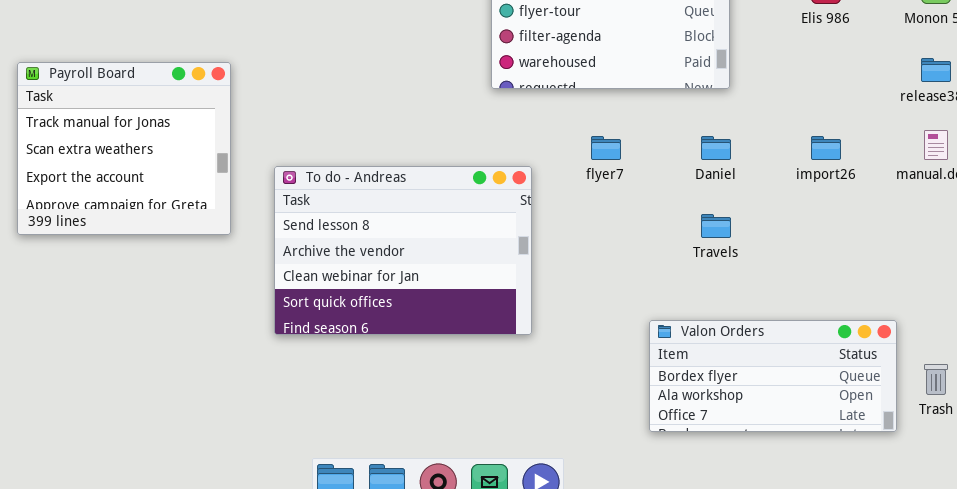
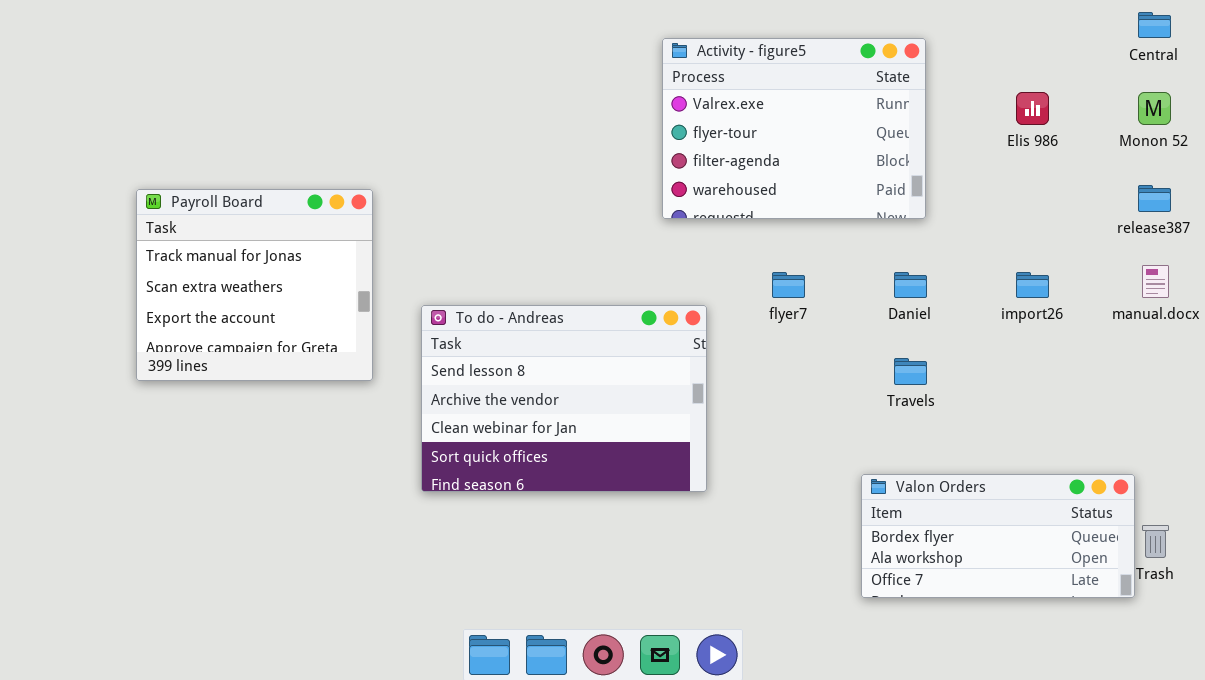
Valon Orders: [649,320,897,432] -> [861,474,1135,598], moved

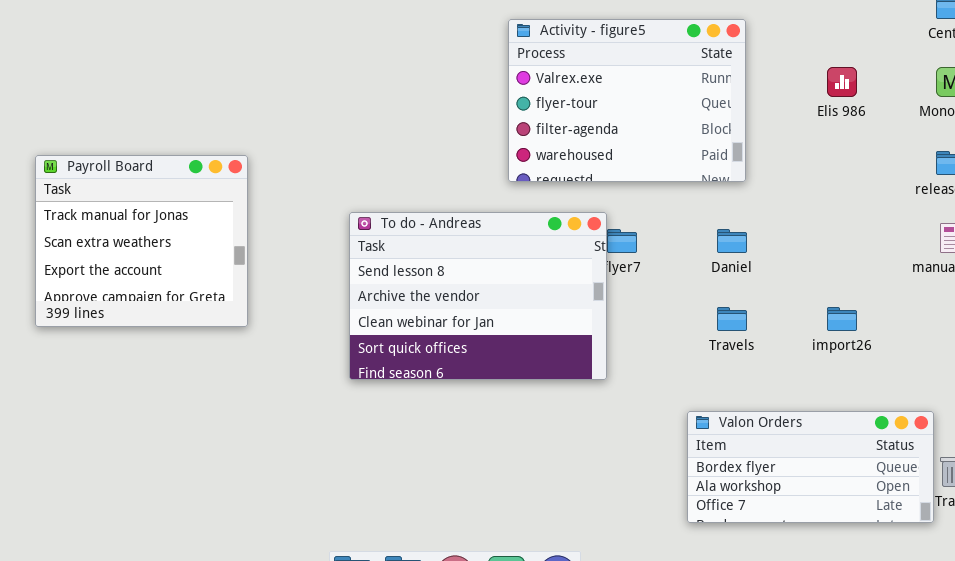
import26: [1016,272,1049,298] -> [827,307,857,331], moved
To do - Andreas: [421,305,707,492] -> [349,212,607,380], moved

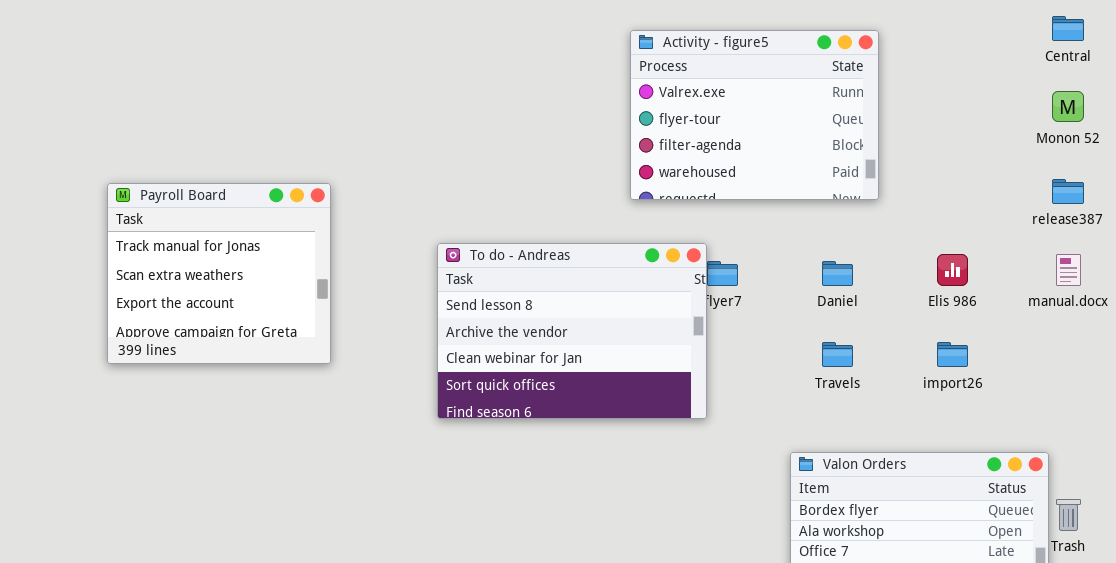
Activity - figure5: [508,19,746,182] -> [630,30,879,200], moved
Elis 986: [827,67,857,97] -> [937,254,968,286], moved

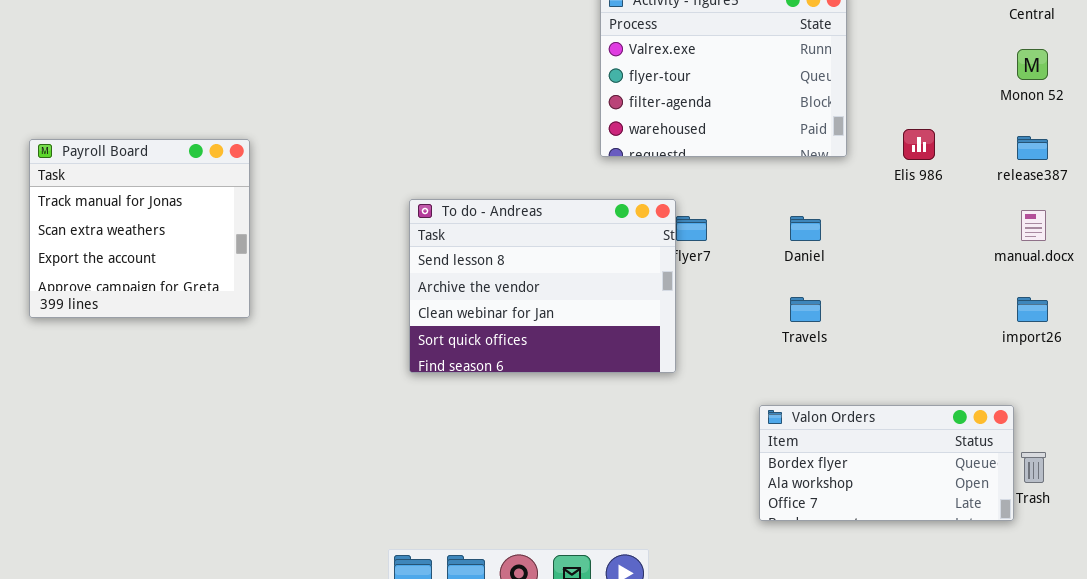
Payroll Board: [107,183,331,364] -> [29,139,250,318], moved
Elis 986: [937,254,968,286] -> [903,129,935,160], moved
import26: [937,342,968,367] -> [1017,297,1048,322], moved

